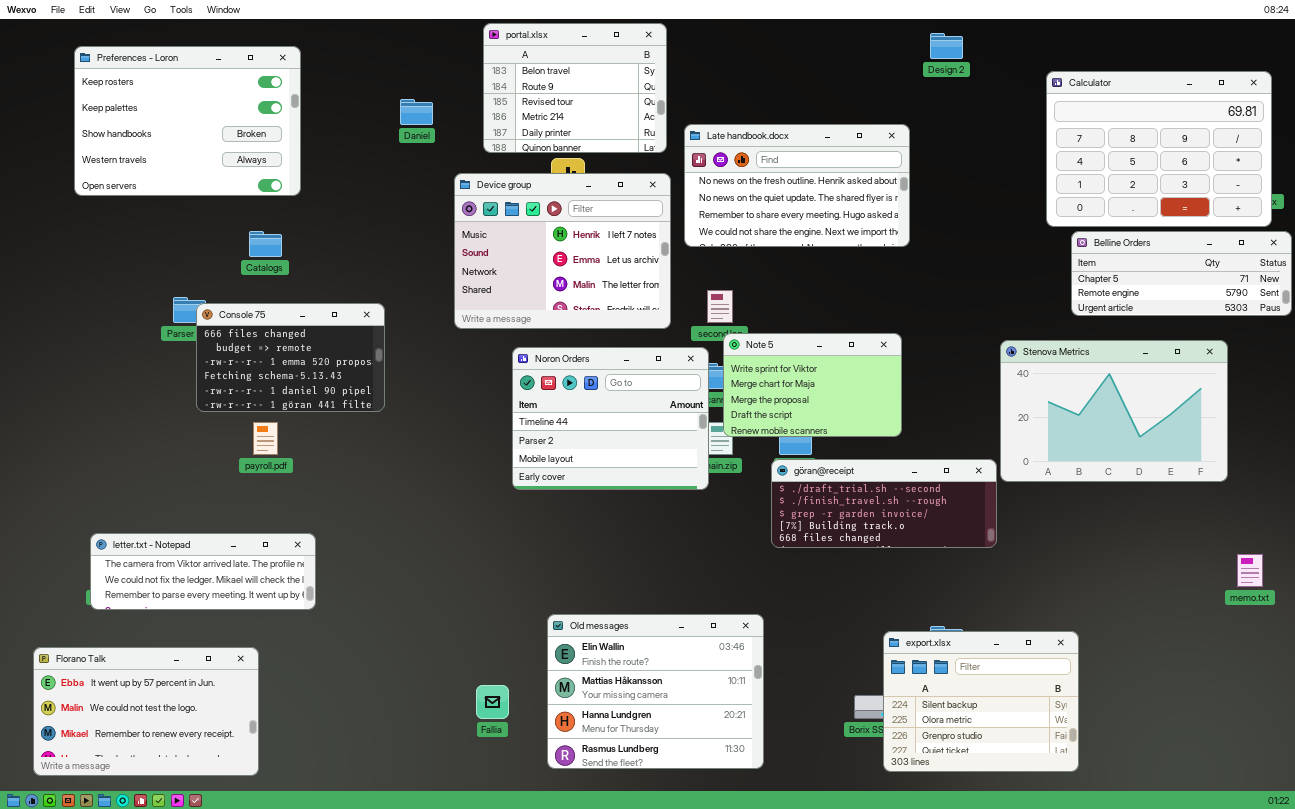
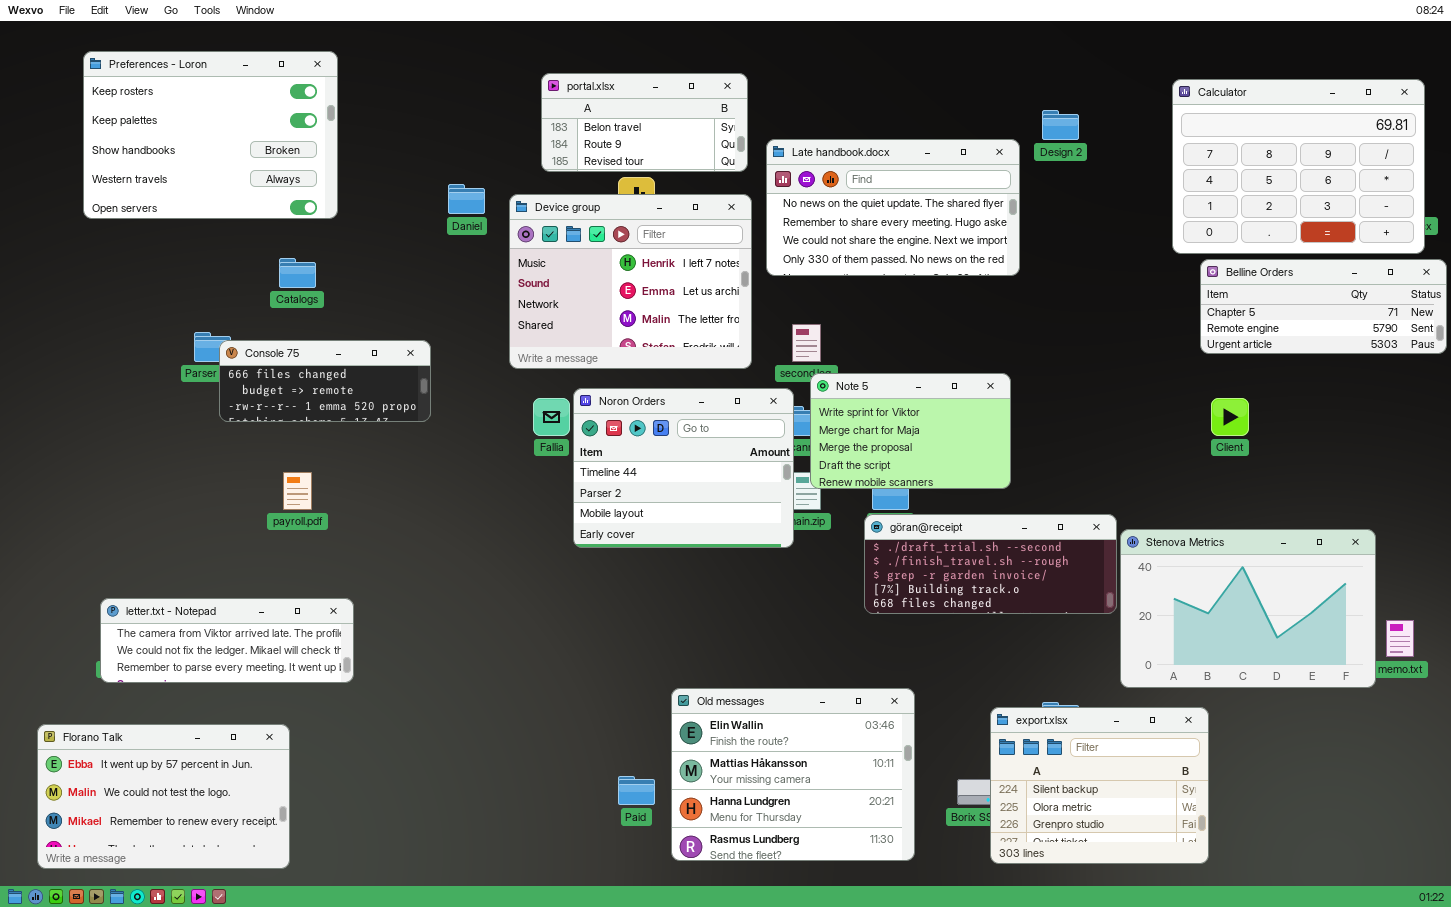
portal.xlsx: [483,23,667,153] -> [541,73,748,172], resized
Design 2: [930,33,963,59] -> [1042,110,1079,140], moved
Daniel: [400,99,433,125] -> [448,184,485,214], moved
Late handbook.docx: [684,124,910,247] -> [766,139,1020,276], scrolled down 1 row
Console 75: [196,303,385,412] -> [219,340,431,422], resized
Stenova Metrics: [1000,340,1228,482] -> [1120,529,1376,688], moved
Old messages: [547,614,764,769] -> [671,688,915,861], moved
Fallia: [476,685,509,719] -> [533,398,570,436], moved

